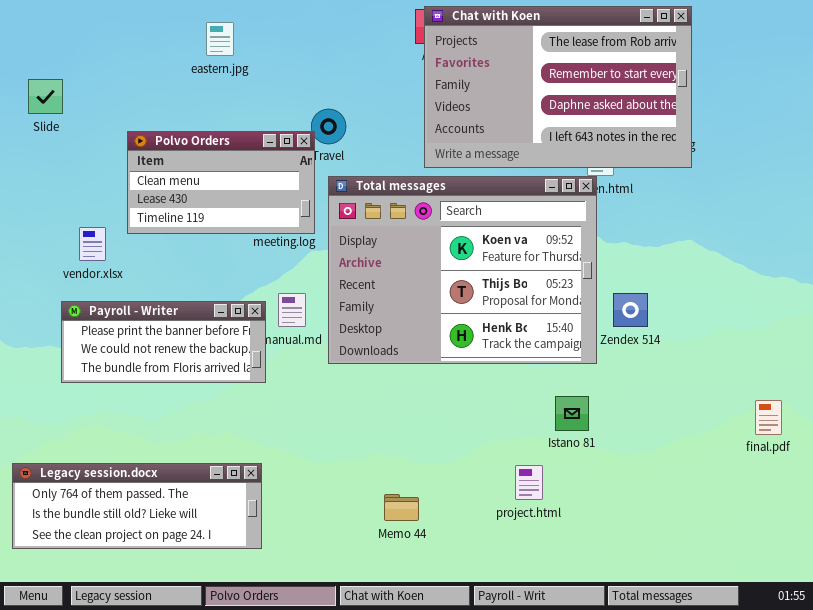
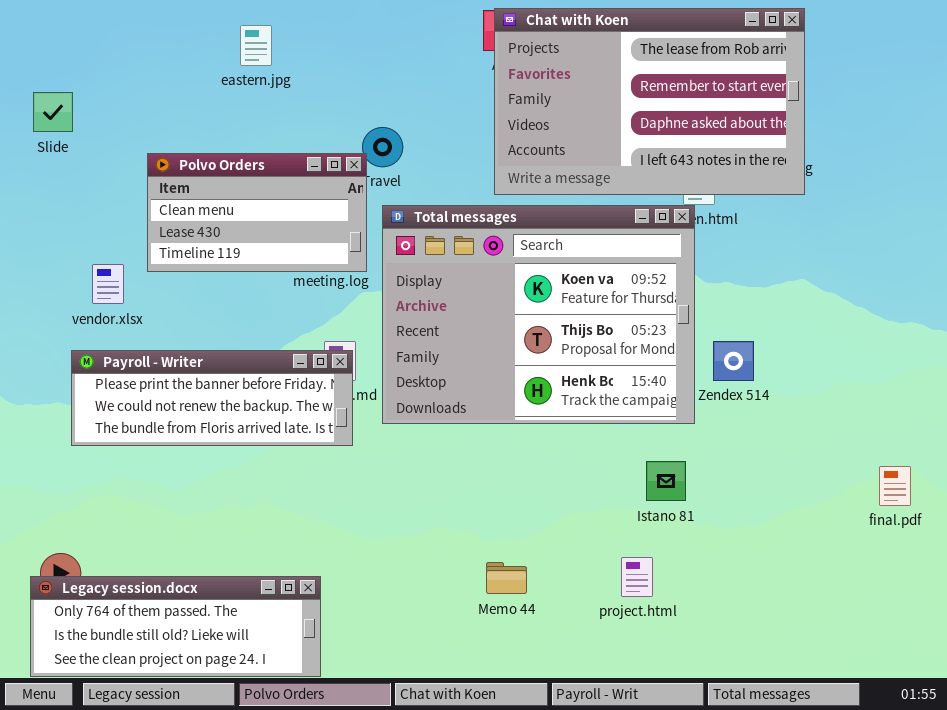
Payroll - Writer: [61,301,266,383] -> [71,350,353,446], resized
Legacy session.docx: [12,463,262,549] -> [30,576,321,677], moved
project.html: [515,465,543,500] -> [621,557,653,597], moved
Memo 44: [384,494,419,521] -> [486,562,527,594], moved

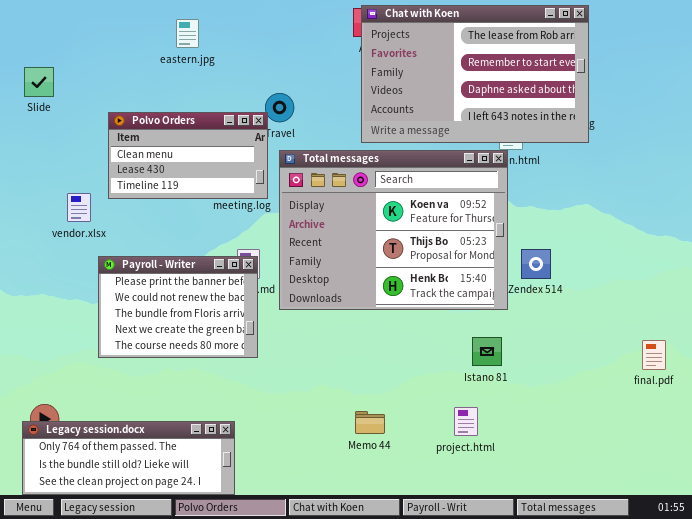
Payroll - Writer: [71,350,353,446] -> [98,256,258,358], resized

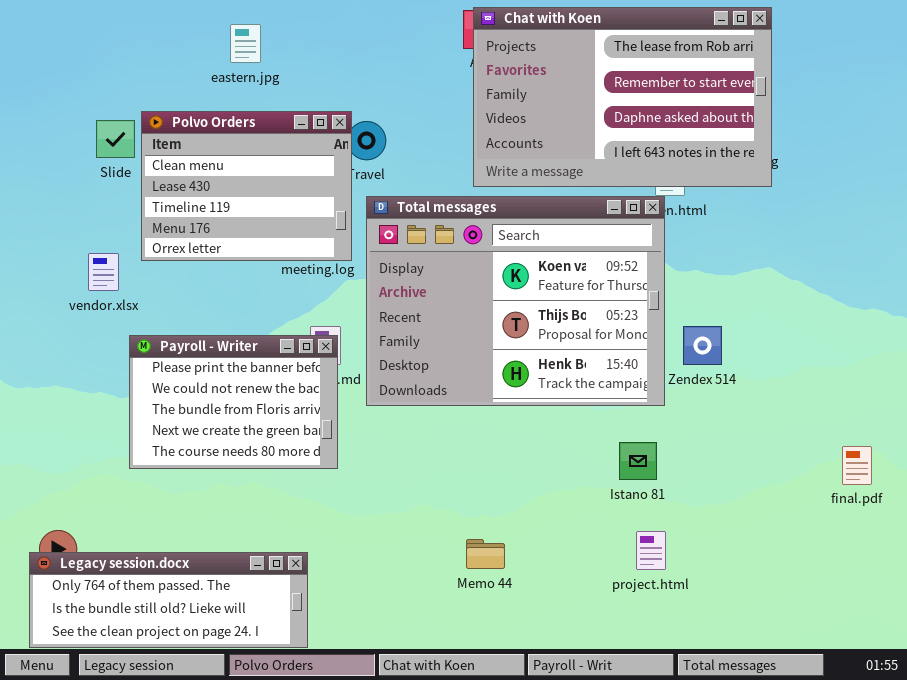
Slide: [24,67,54,97] -> [96,120,135,158], moved
Polvo Orders: [108,112,268,199] -> [141,111,352,261], resized
project.html: [454,407,478,436] -> [636,531,666,570], moved

